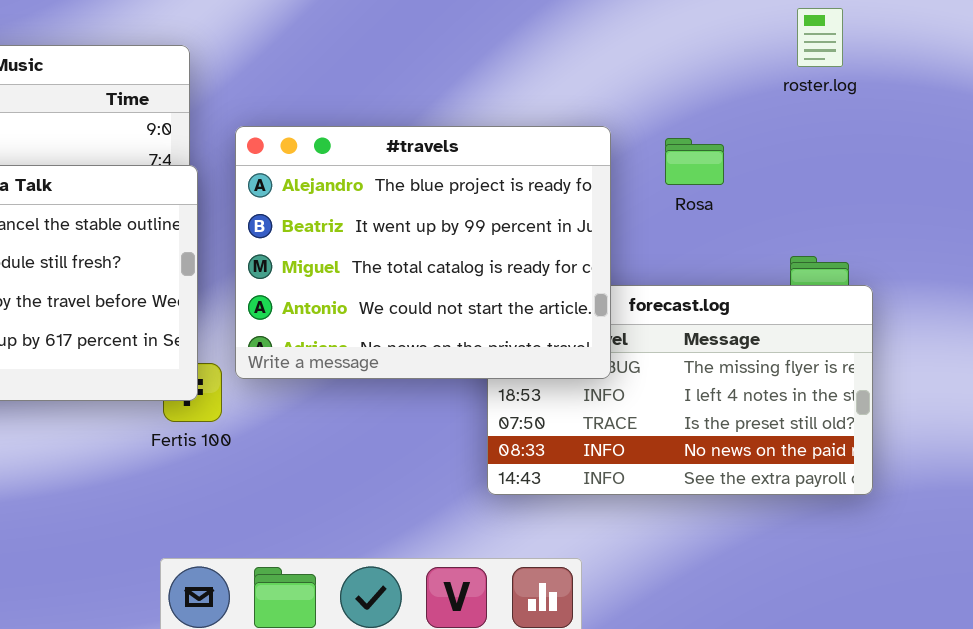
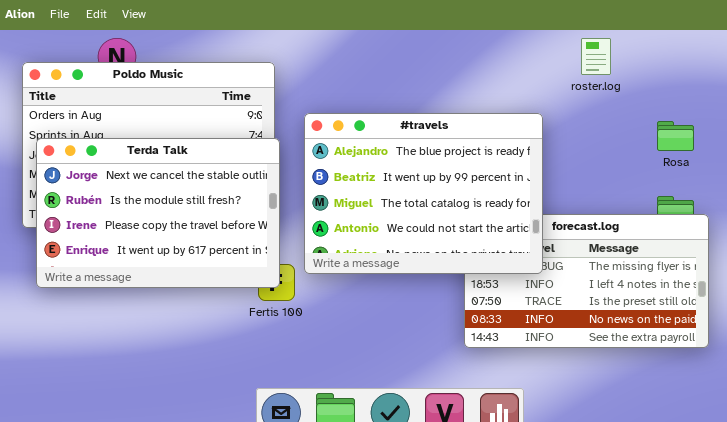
roster.log: [797,8,843,67] -> [581,38,611,75], moved
Rosa: [665,138,724,185] -> [657,121,694,151], moved

